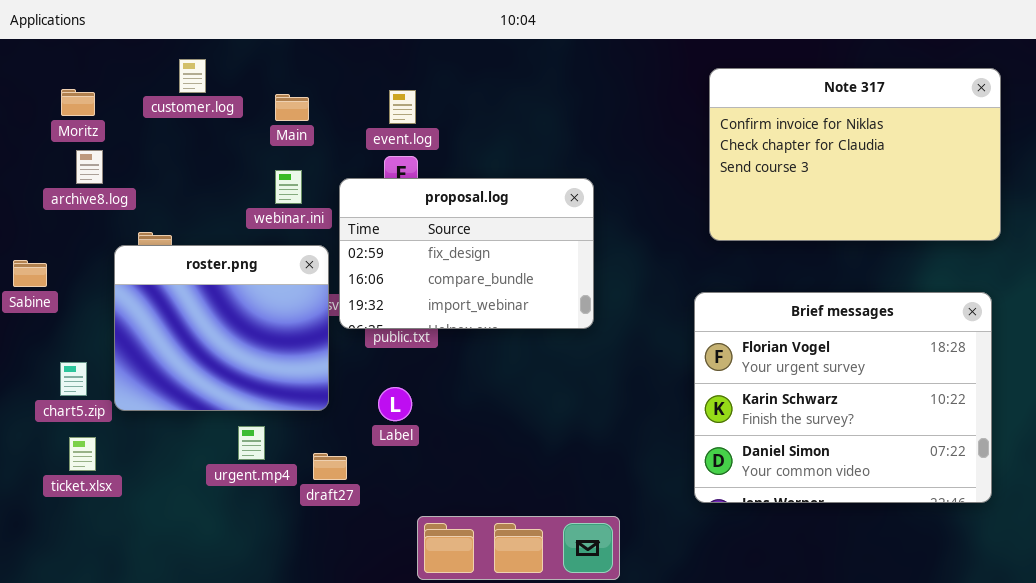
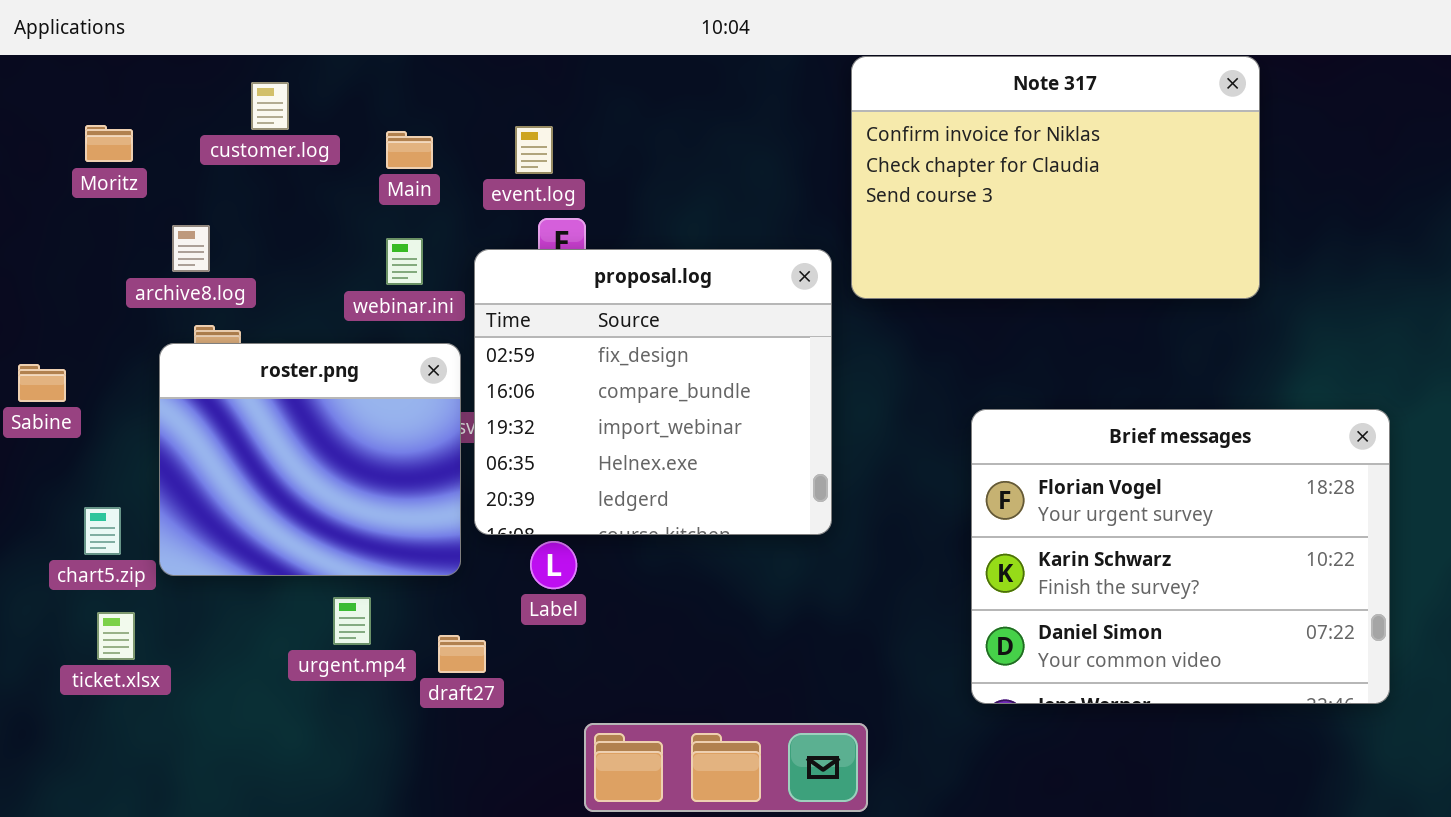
Note 317: [709,68,1001,241] -> [851,56,1260,299], moved
event.log: [389,90,416,124] -> [515,126,553,174], moved
archive8.log: [76,150,103,184] -> [172,225,210,272], moved
proposal.log: [339,178,594,329] -> [474,249,832,535], resized

